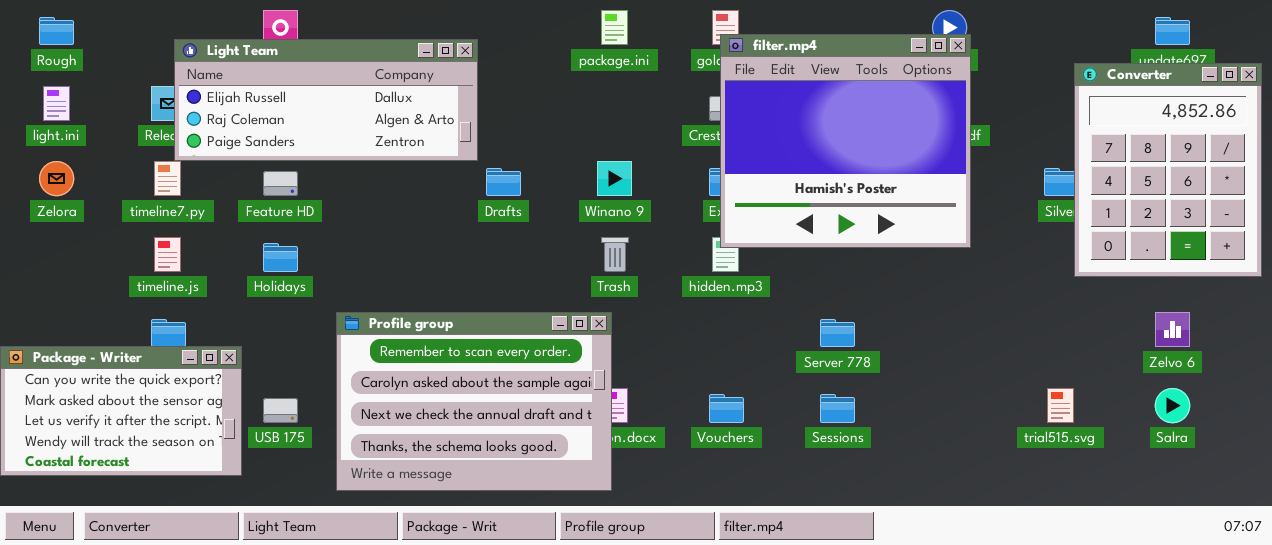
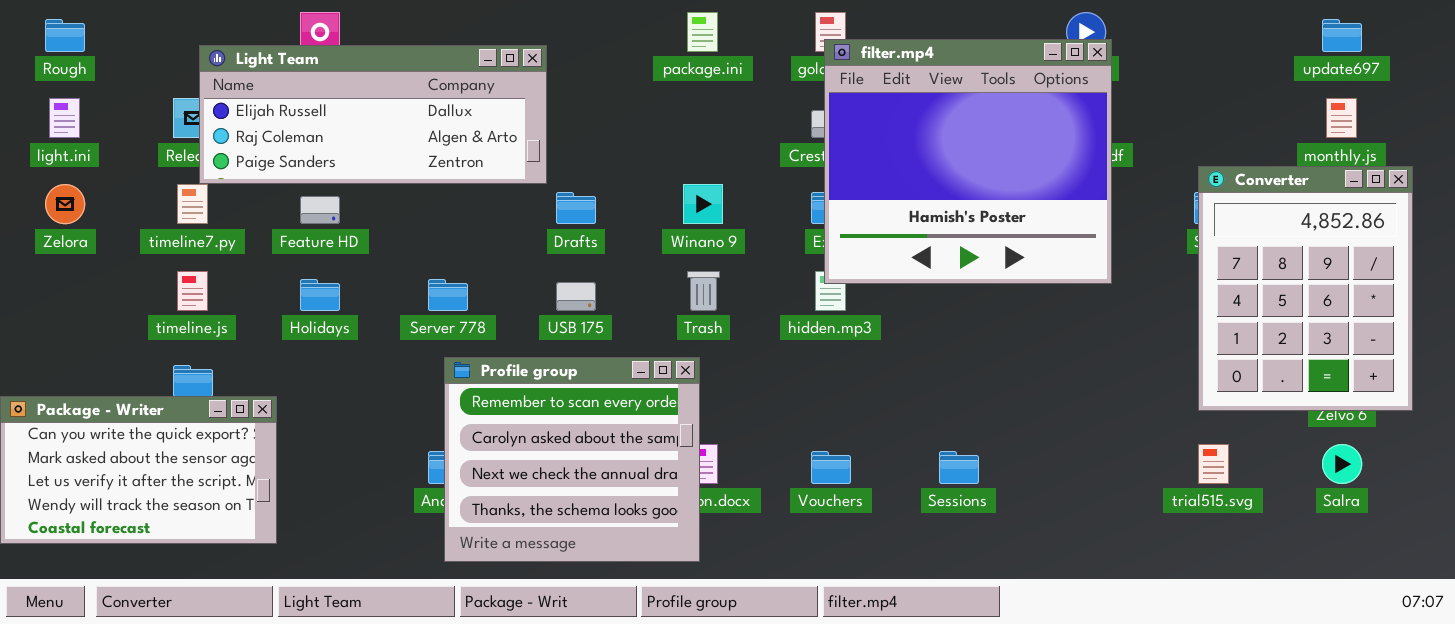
Converter: [1074,63,1262,277] -> [1198,166,1413,411], moved
Profile group: [336,312,612,491] -> [444,357,700,562], resized
Server 778: [820,319,855,347] -> [428,279,468,311], moved
USB 175: [263,398,298,423] -> [556,282,596,311], moved

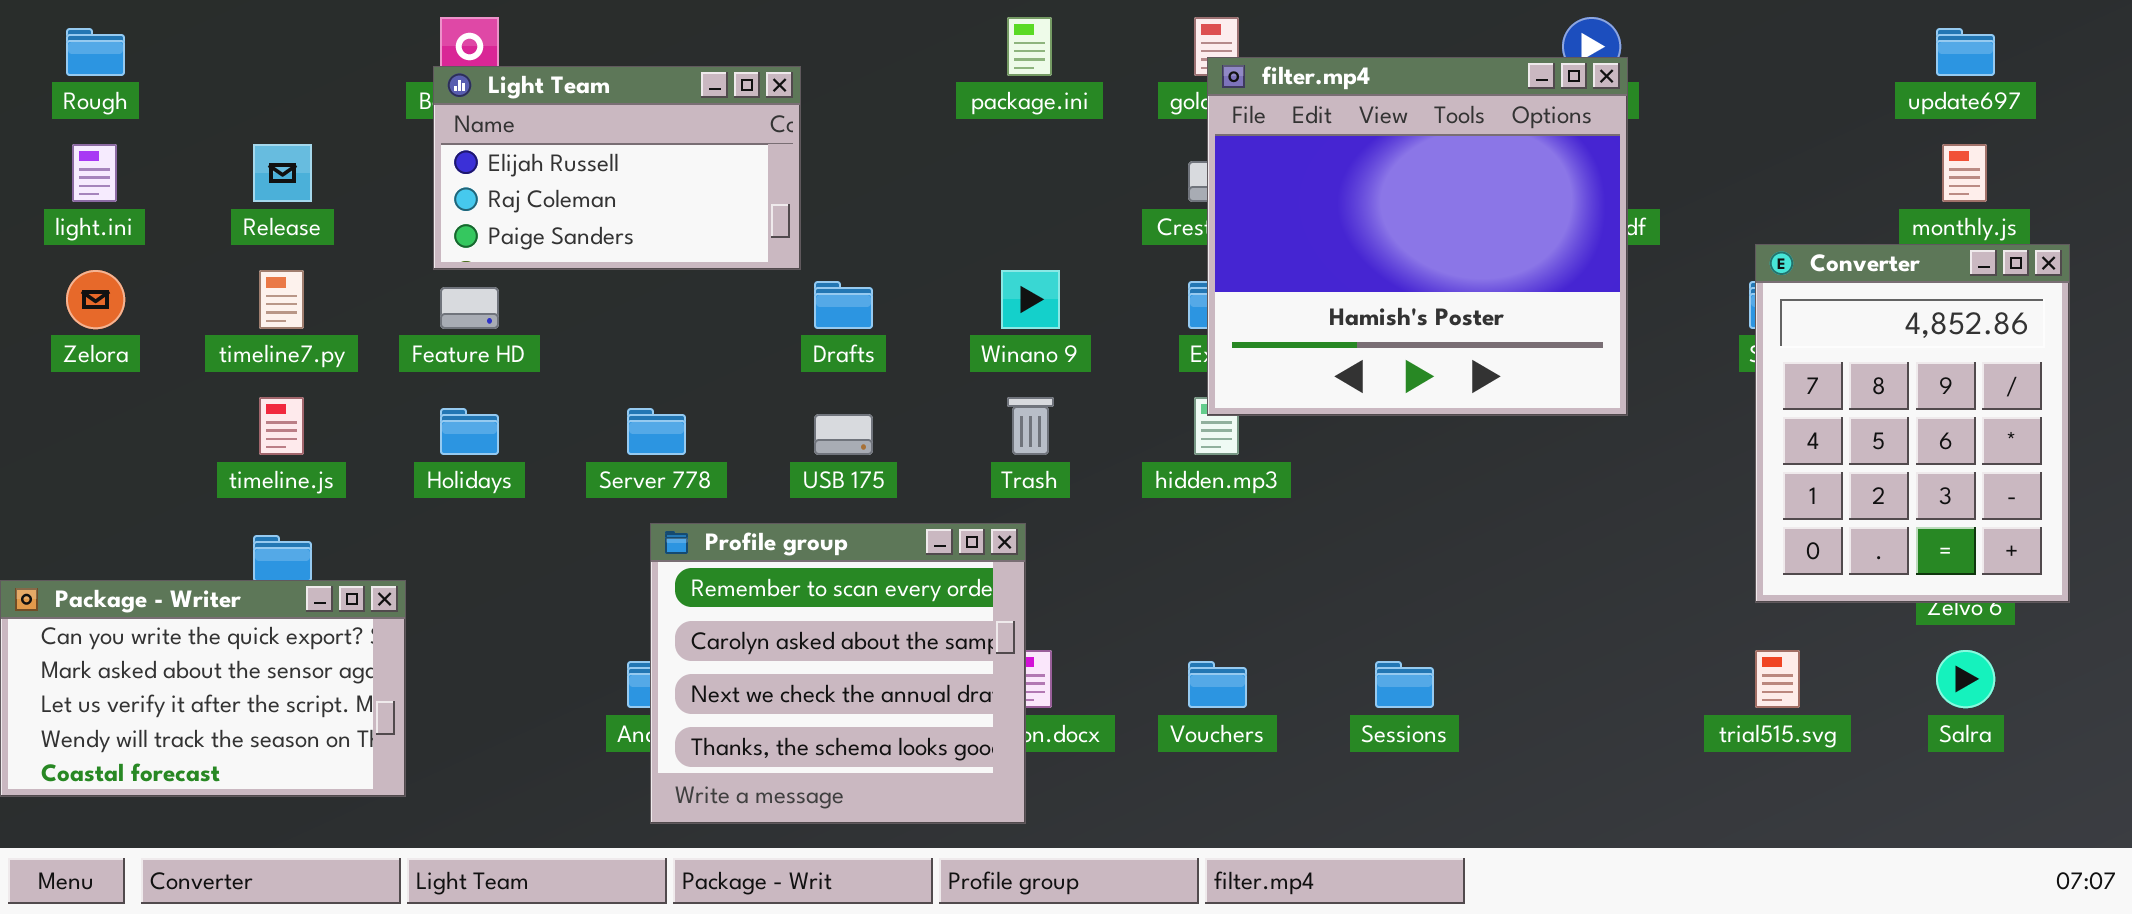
Light Team: [199,45,547,184] -> [433,66,801,270], resized

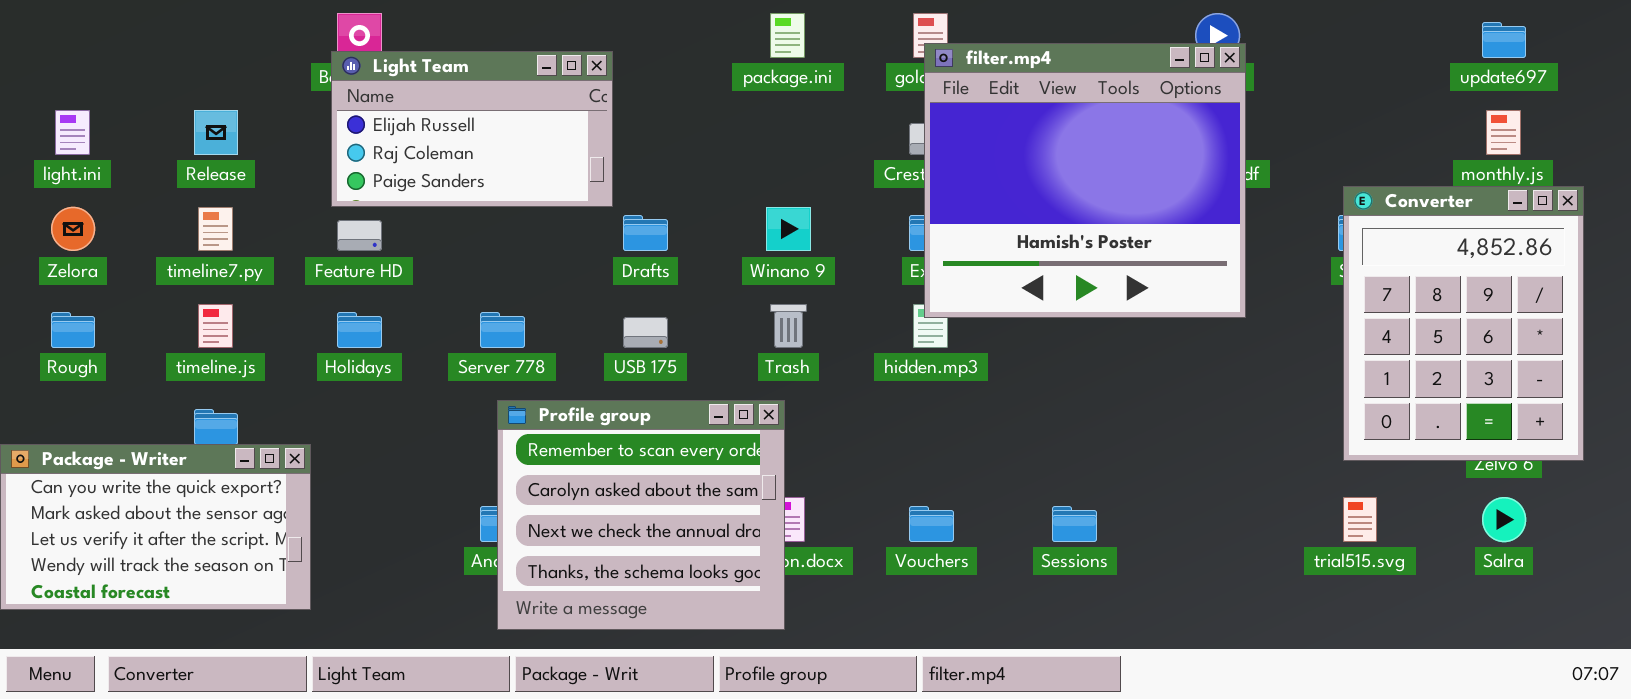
Rough: [66,28,125,76] -> [51,312,95,348], moved

